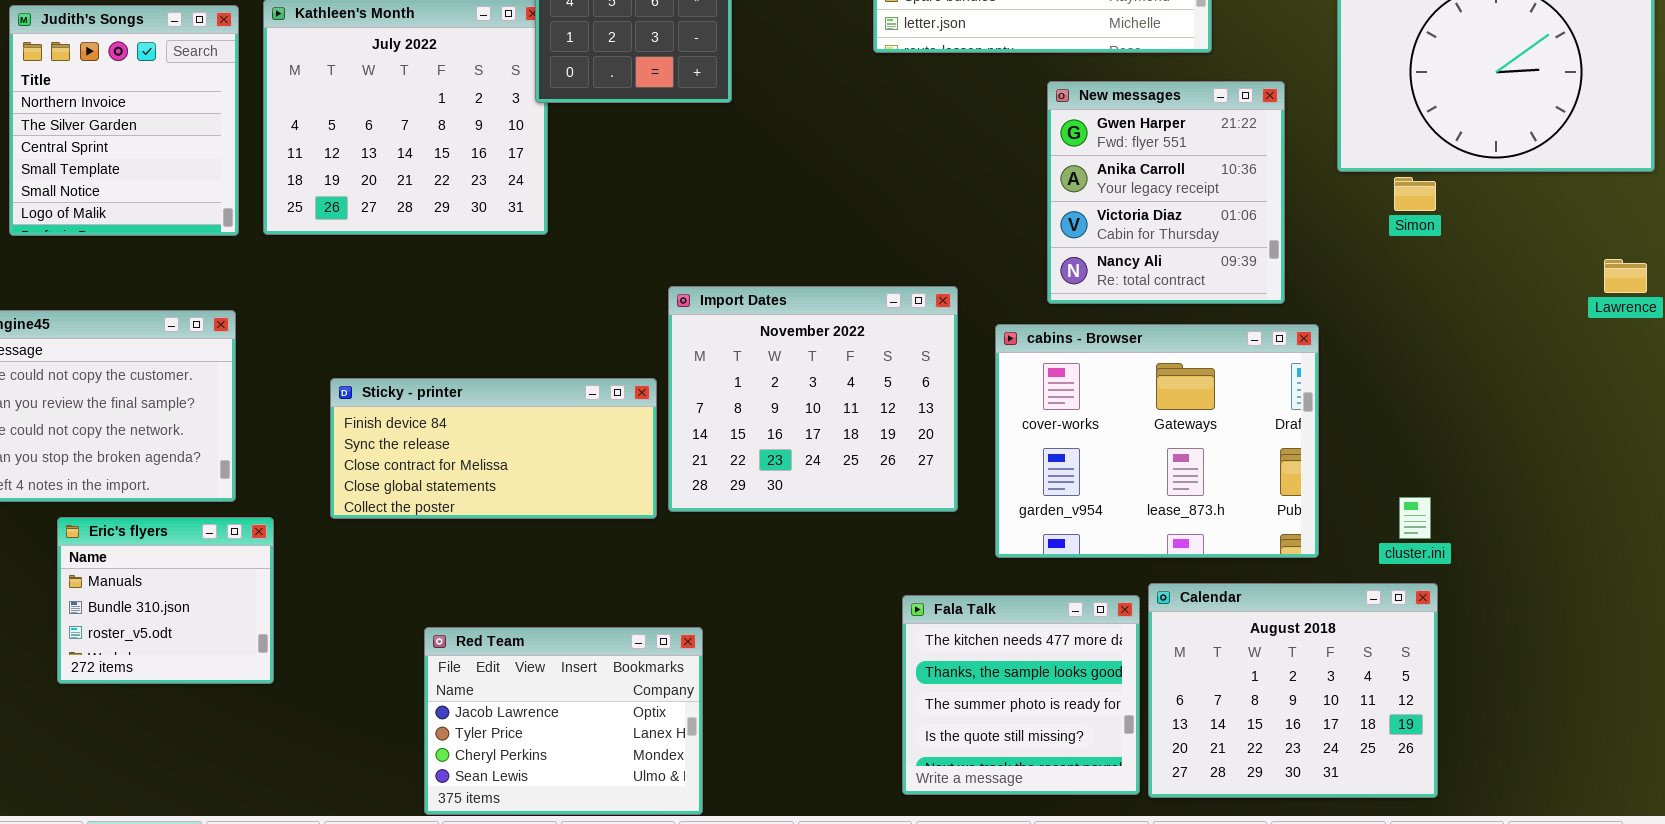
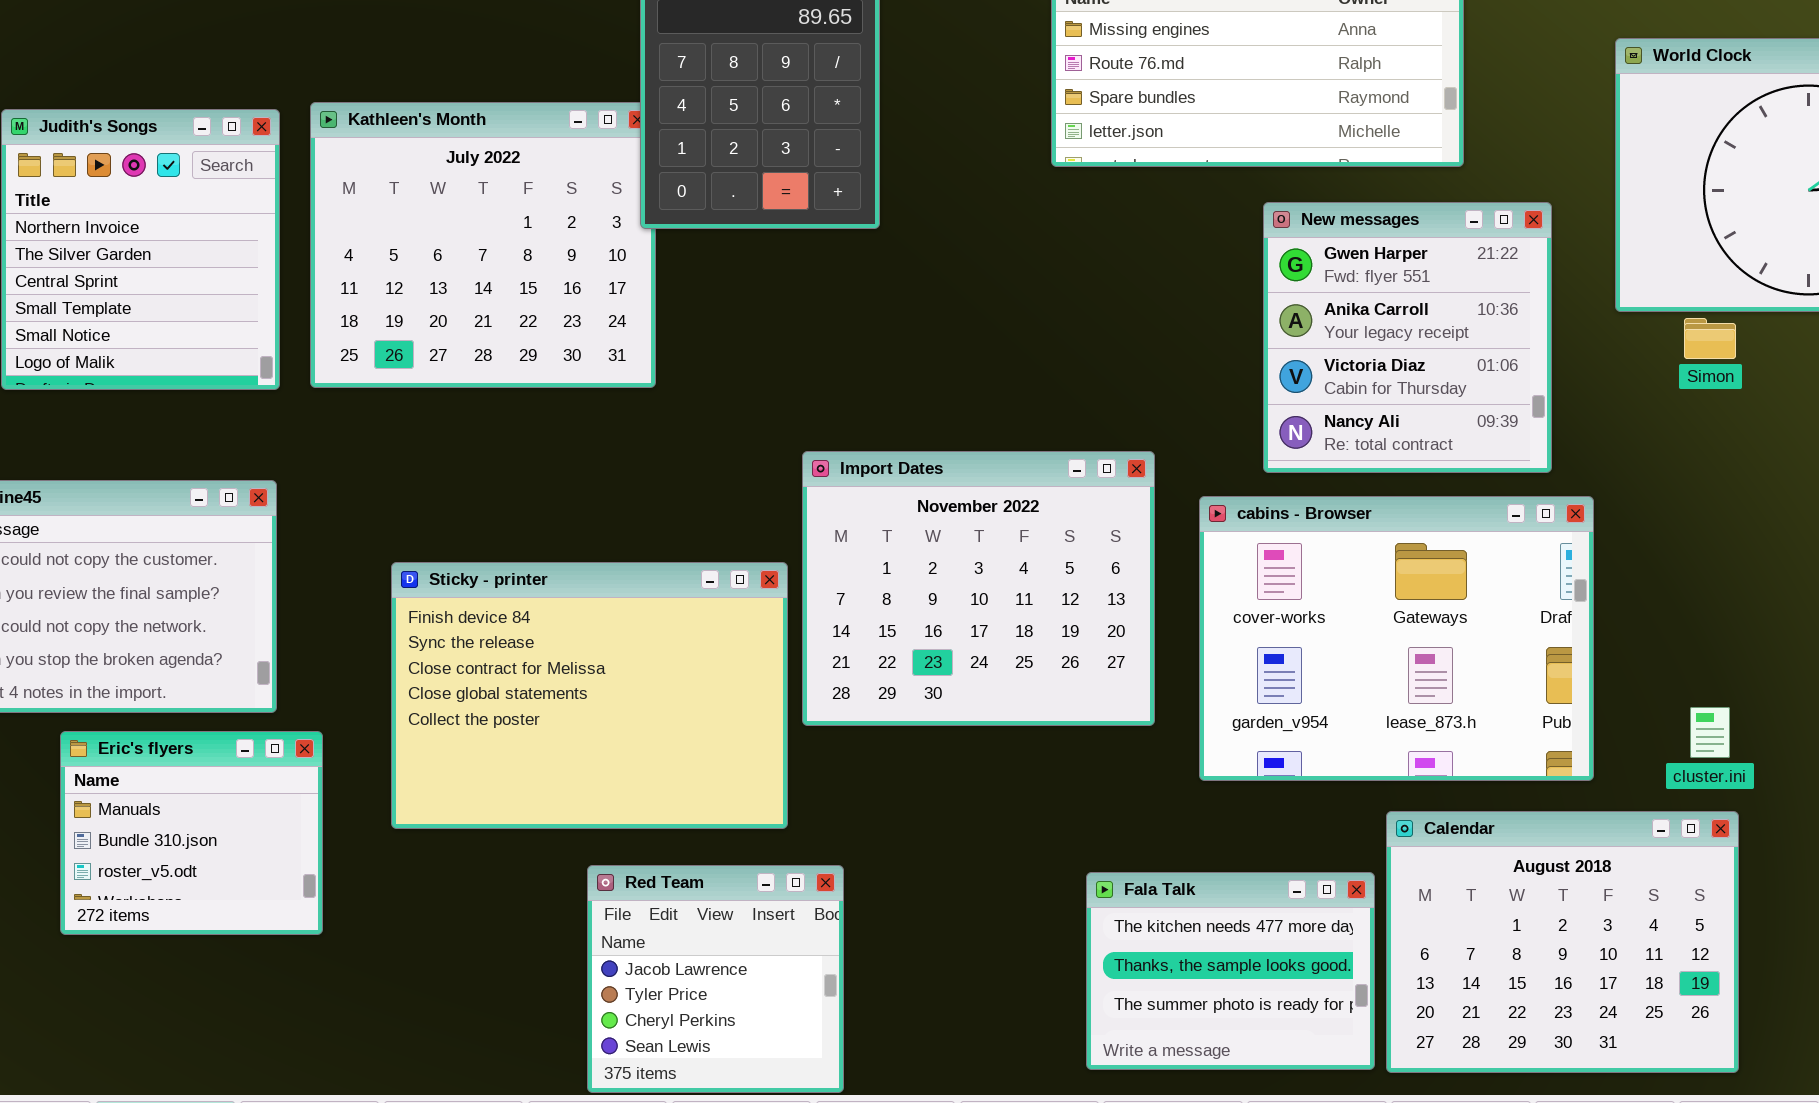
Sticky - printer: [330,378,657,519] -> [391,562,788,829], resized
Fala Talk: [902,595,1140,795] -> [1086,872,1375,1070], resized
Red Team: [424,627,703,815] -> [587,865,844,1093], resized

